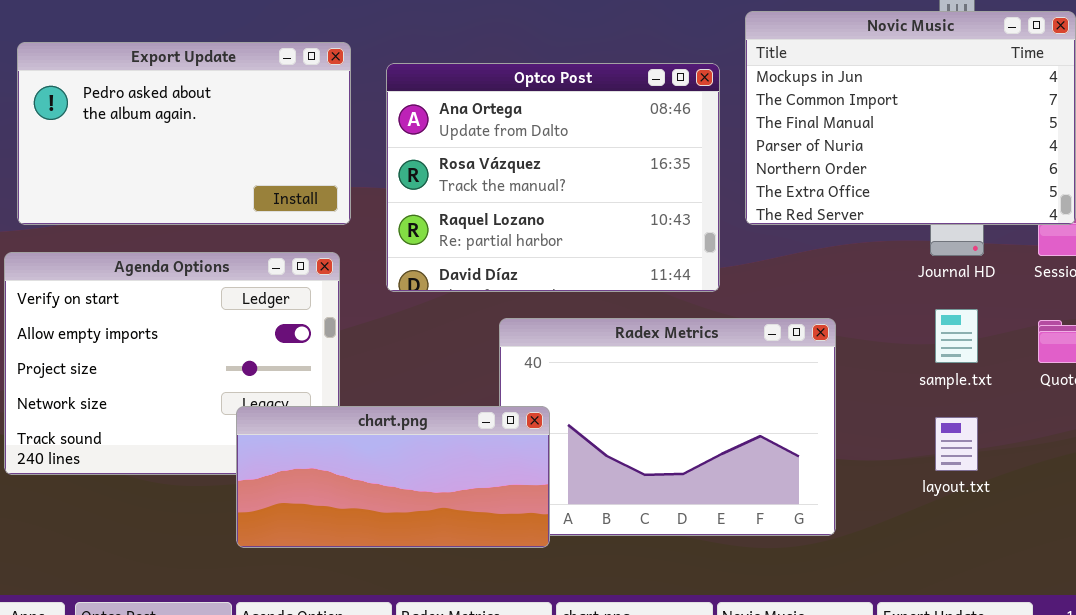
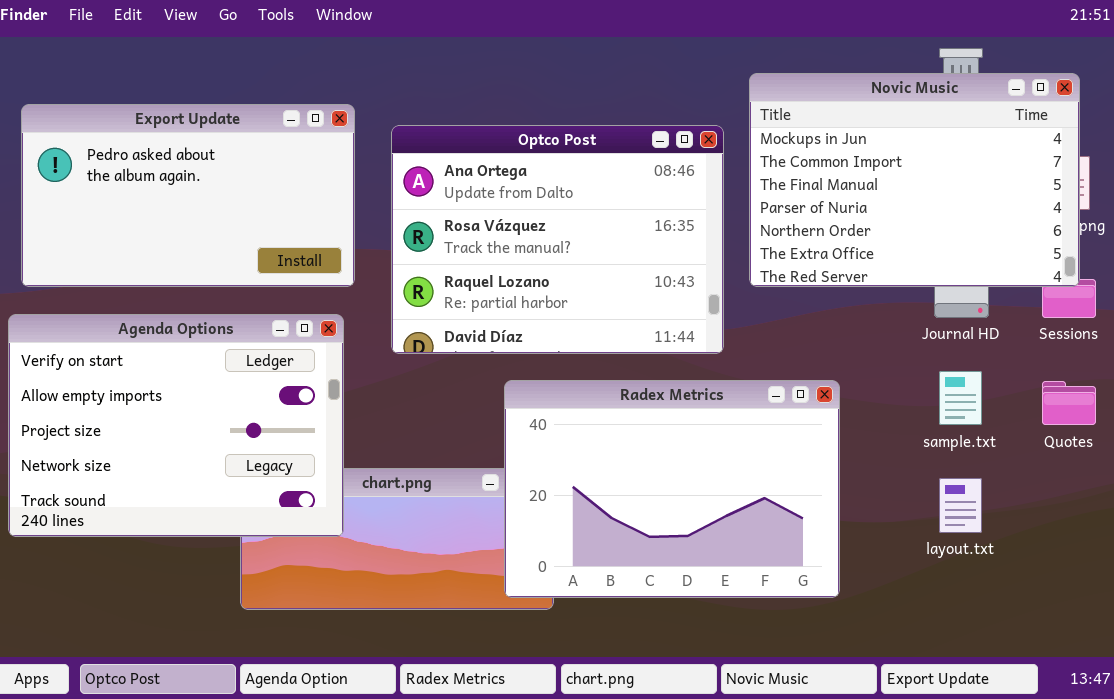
Agenda Options: [4,252,340,475] -> [8,314,344,537], raised
Radex Metrics: [499,318,836,536] -> [504,380,840,598], raised

